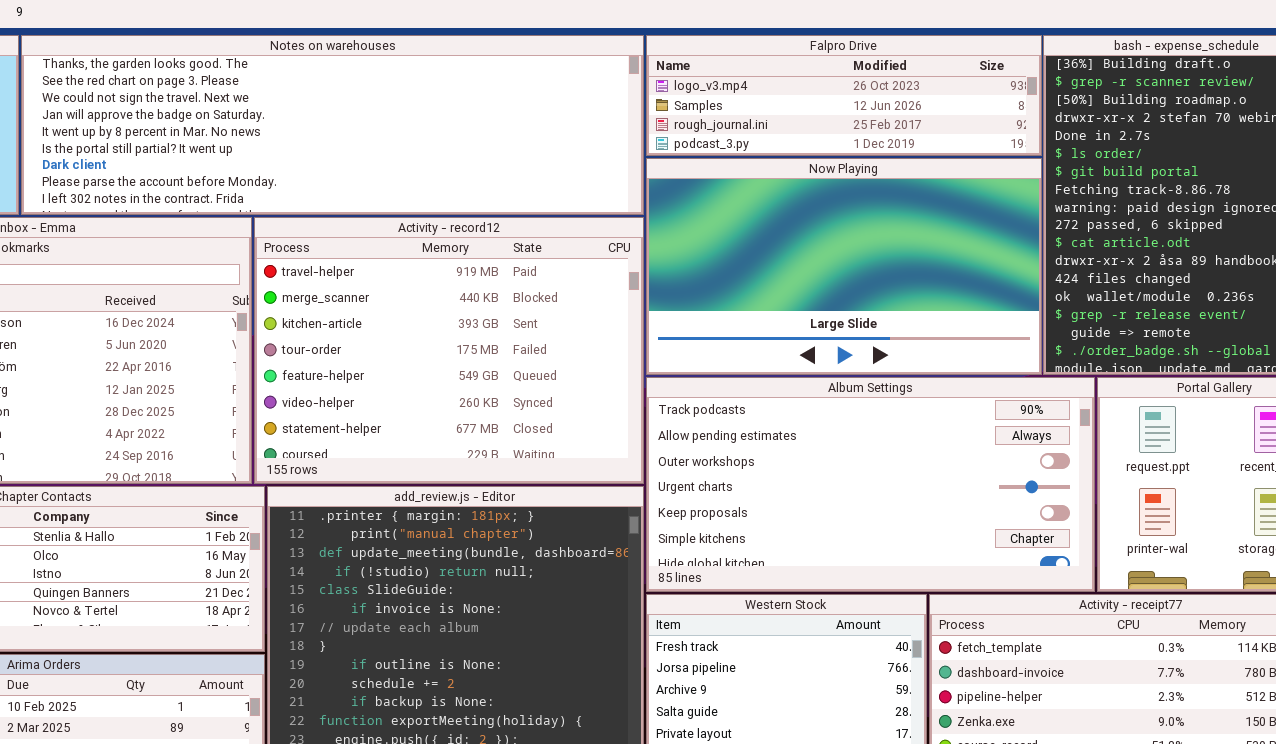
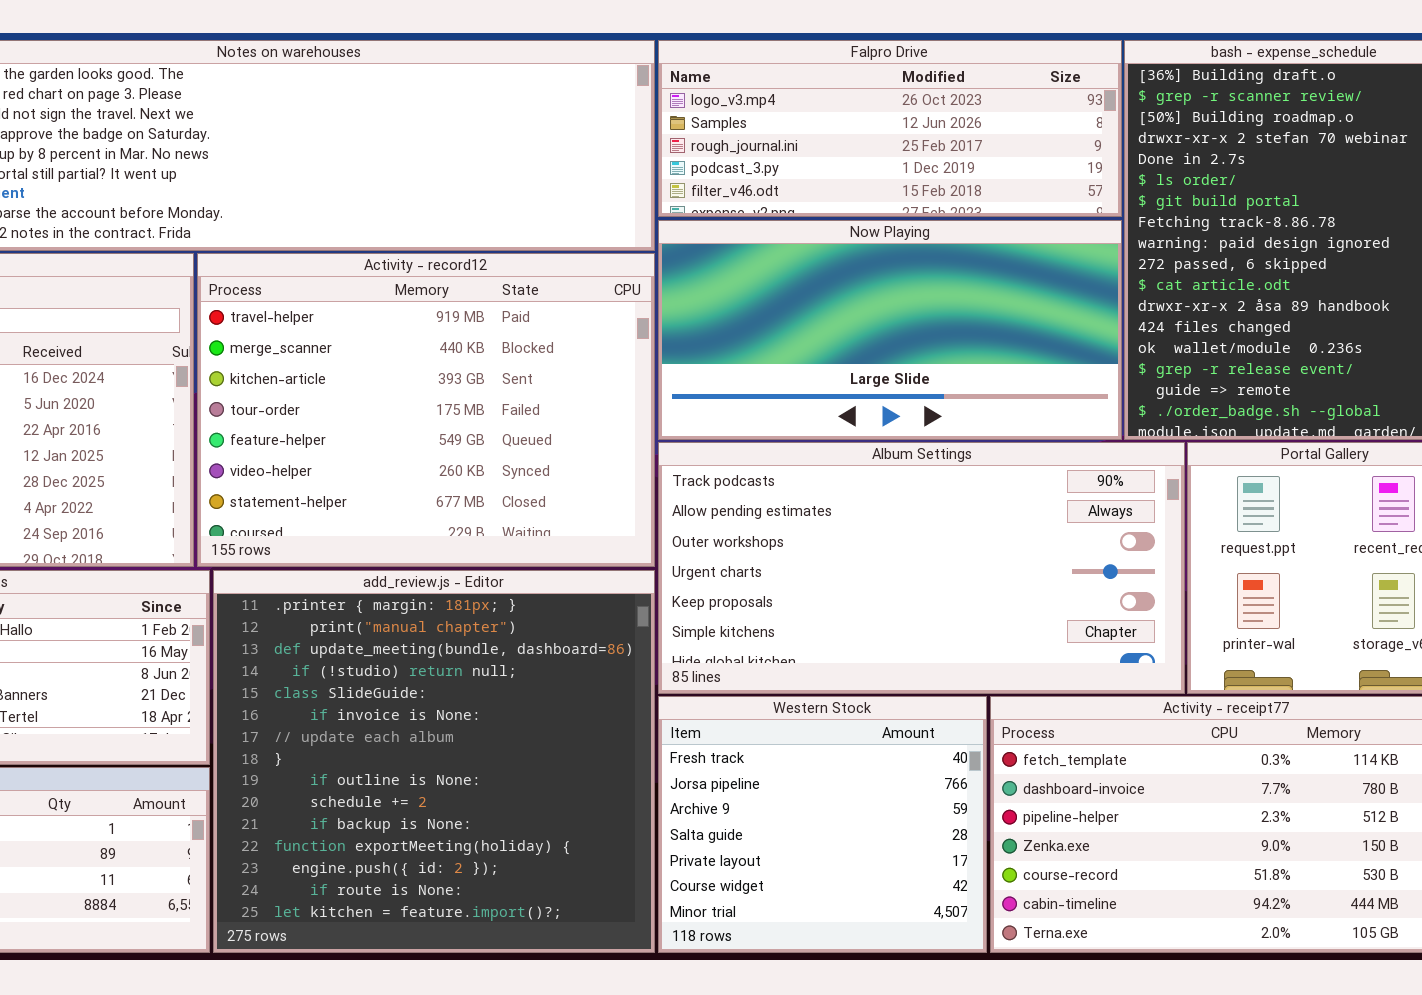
Falpro Drive: [646,35,1042,156] -> [658,40,1122,217], resized
Now Playing: [646,158,1042,375] -> [658,220,1122,440], resized

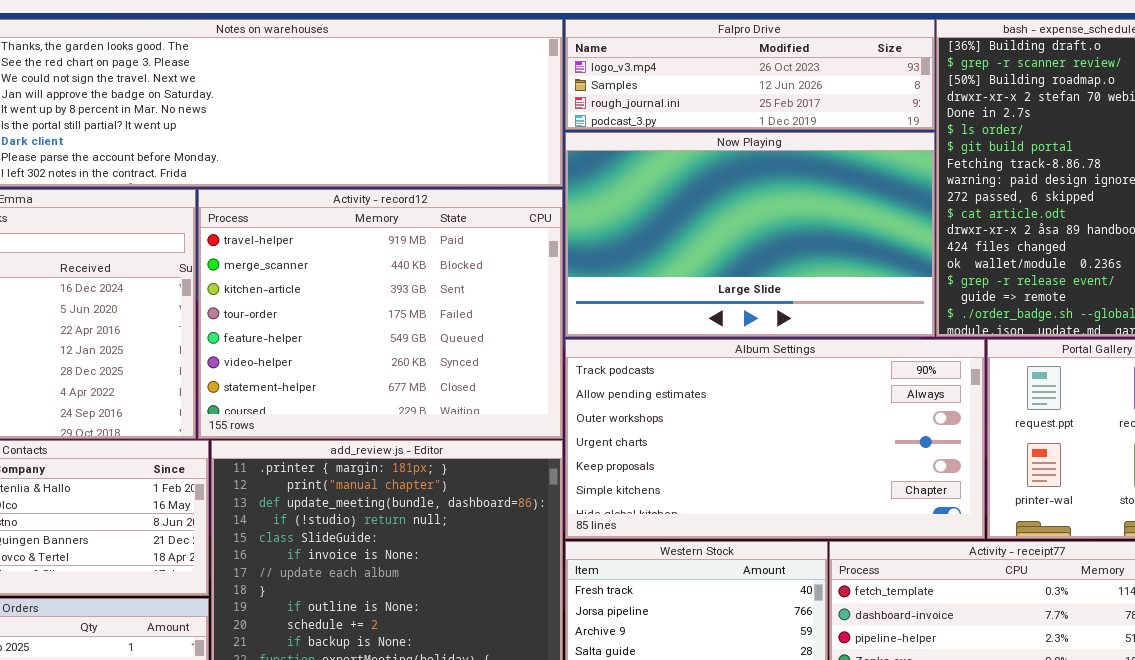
Falpro Drive: [658,40,1122,217] -> [565,19,935,130], resized
Now Playing: [658,220,1122,440] -> [565,132,935,337], resized

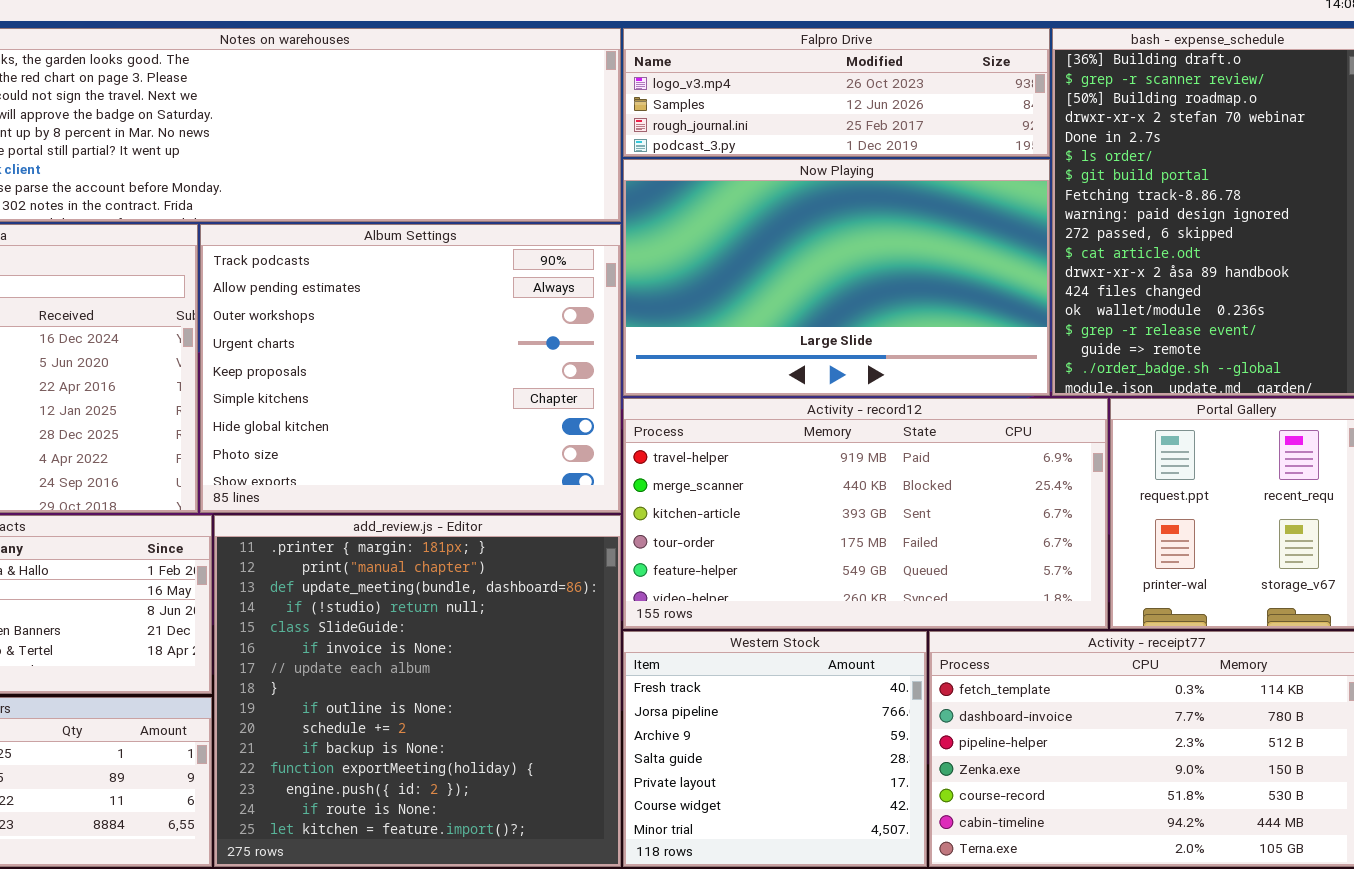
Activity - record12: [198,189,563,439] -> [623,398,1108,629], moved, resized
Album Settings: [565,339,985,539] -> [200,224,621,513], moved, resized

